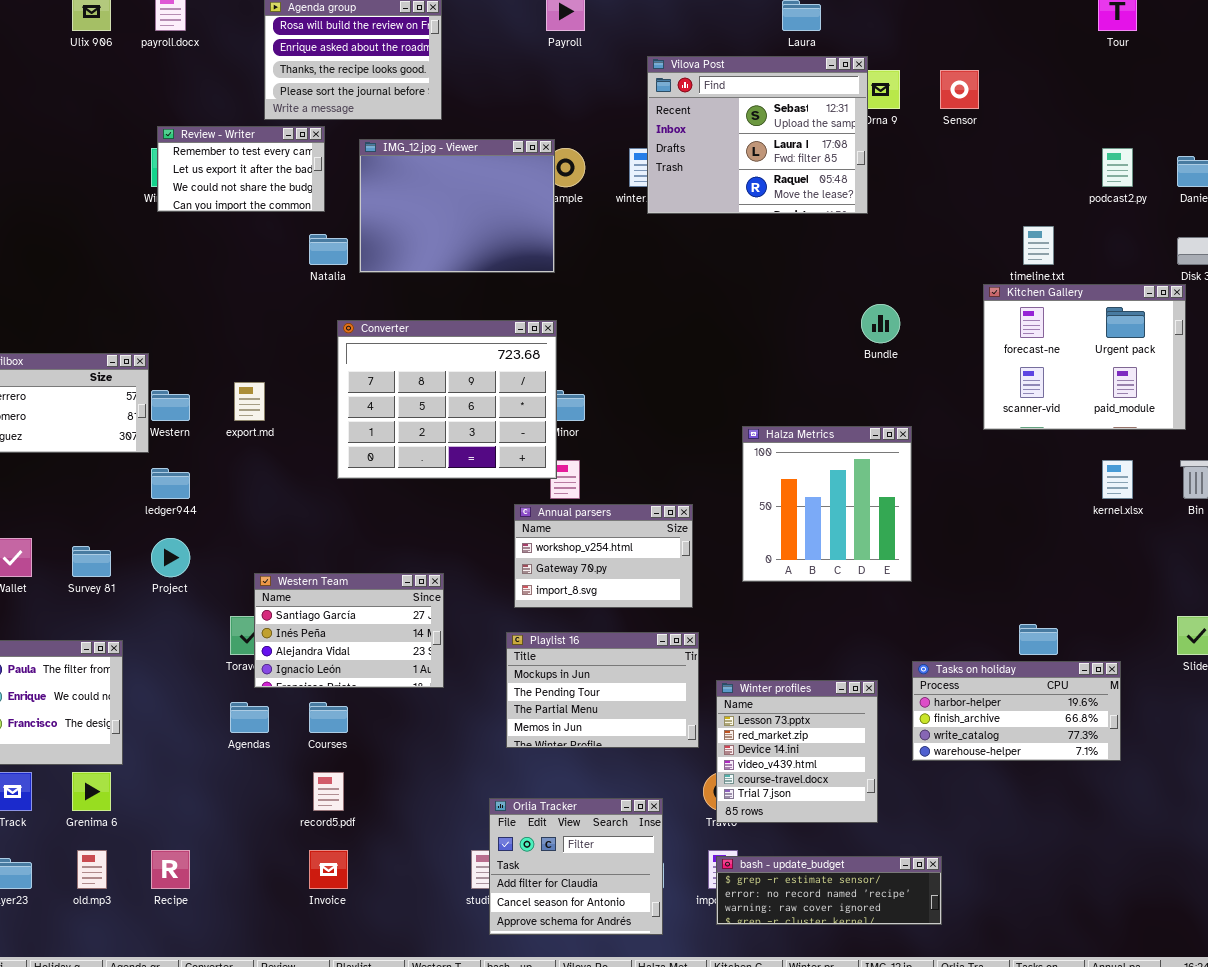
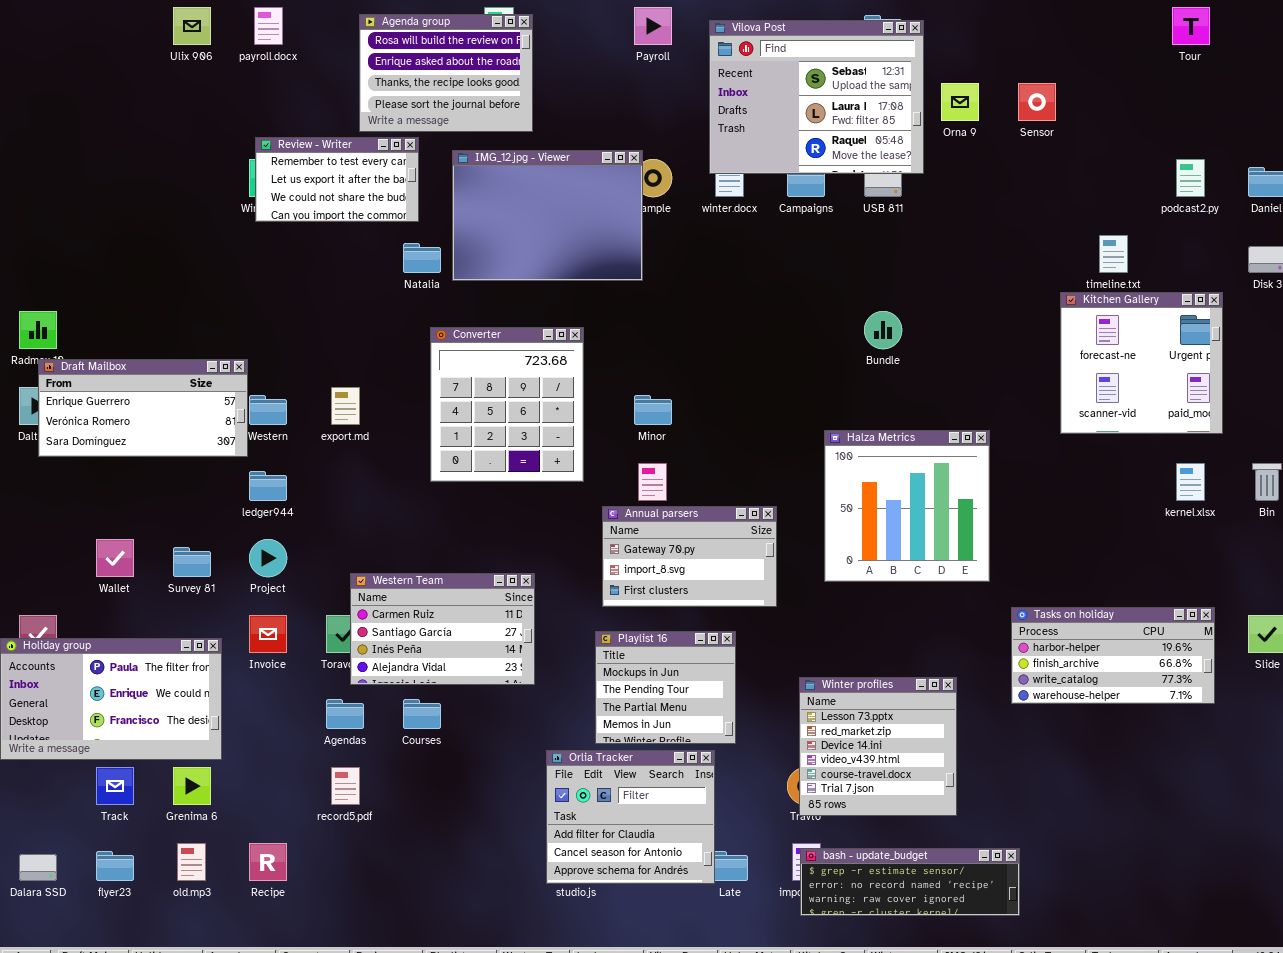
Vilova Post: [647,56,868,214] -> [709,20,924,174], moved
Kitchen Gallery: [983,284,1186,430] -> [1060,292,1223,434], resized
Bundle: [861,304,900,343] -> [864,311,902,349], moved
Converter: [337,320,557,479] -> [430,327,584,482], resized
Annual parsers: [514,504,693,608] -> [602,506,777,607], scrolled down 1 row
Western Team: [254,573,444,688] -> [350,573,535,685], scrolled up 1 row
Playlist 16: [506,632,699,748] -> [595,631,736,744], resized
Tasks on holiday: [912,661,1121,761] -> [1011,607,1215,704], moved
record5.pdf: [313,772,344,811] -> [331,767,360,805], moved
Orlia Tracker: [489,798,663,935] -> [546,750,715,884], moved
Invoice: [309,850,348,889] -> [249,615,287,653], moved

